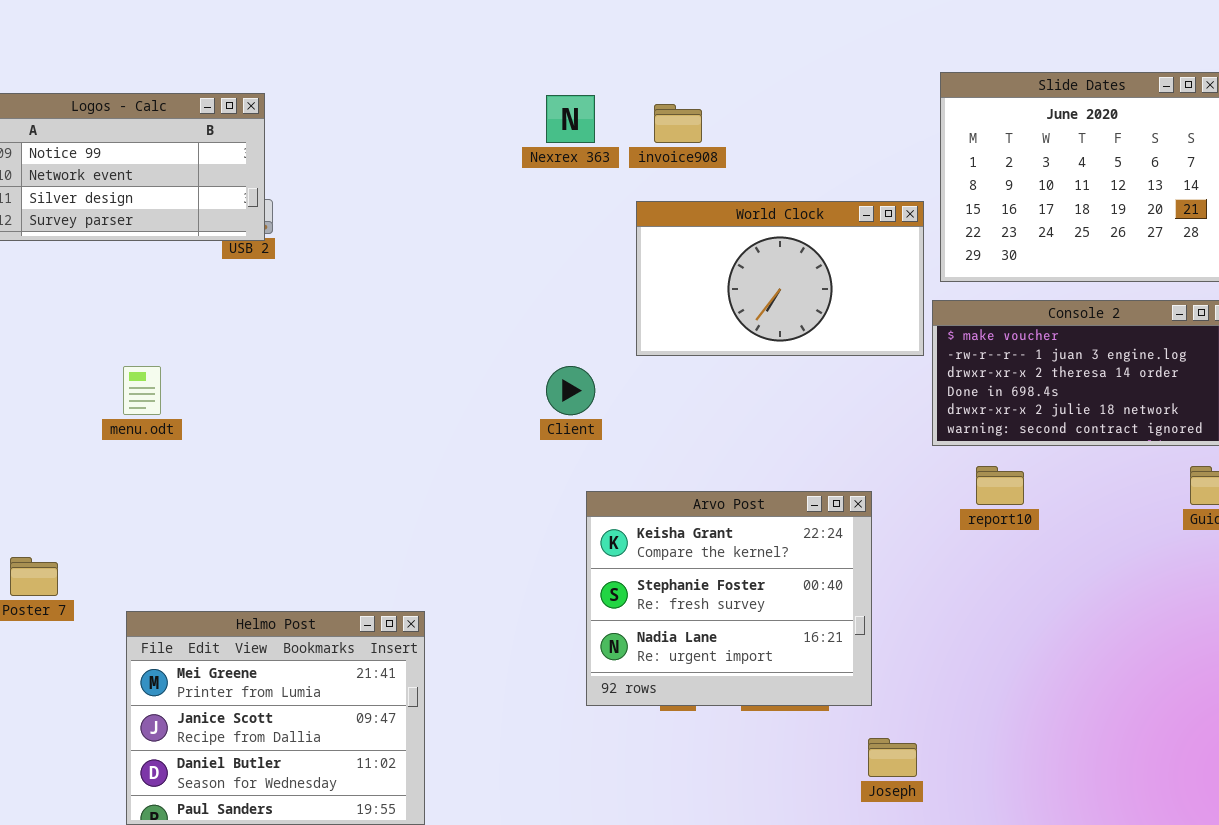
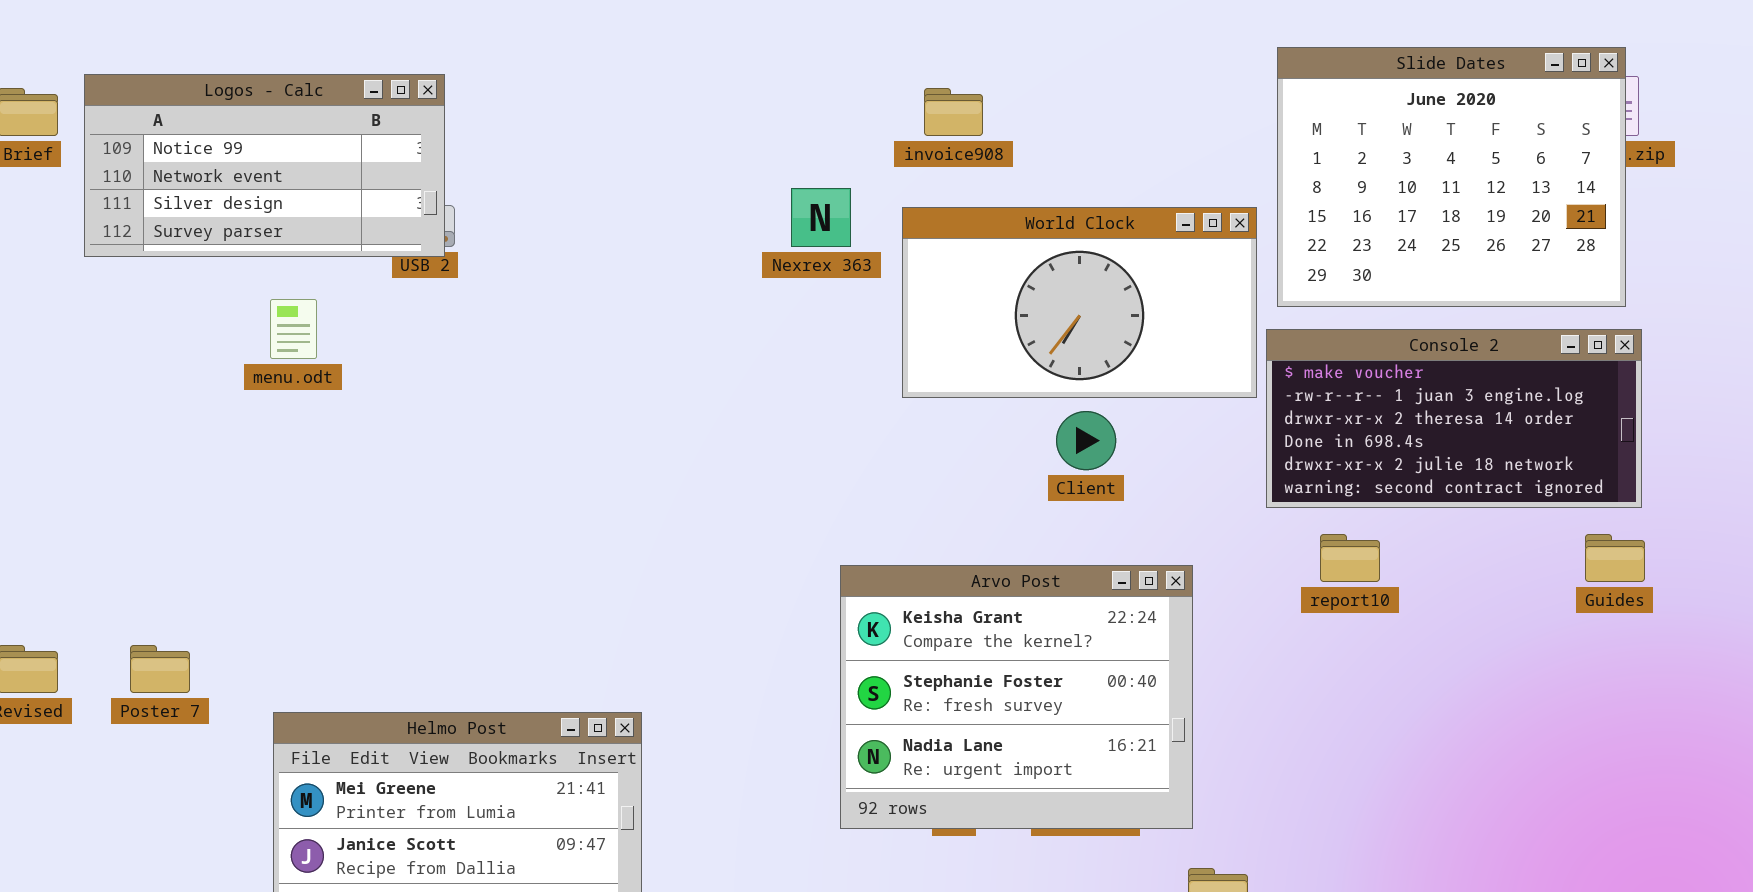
Nexrex 363: [546,95,595,143] -> [791,188,851,247], moved
menu.odt: [123,366,161,415] -> [270,299,317,359], moved
Client: [546,366,595,415] -> [1056,411,1116,470], moved

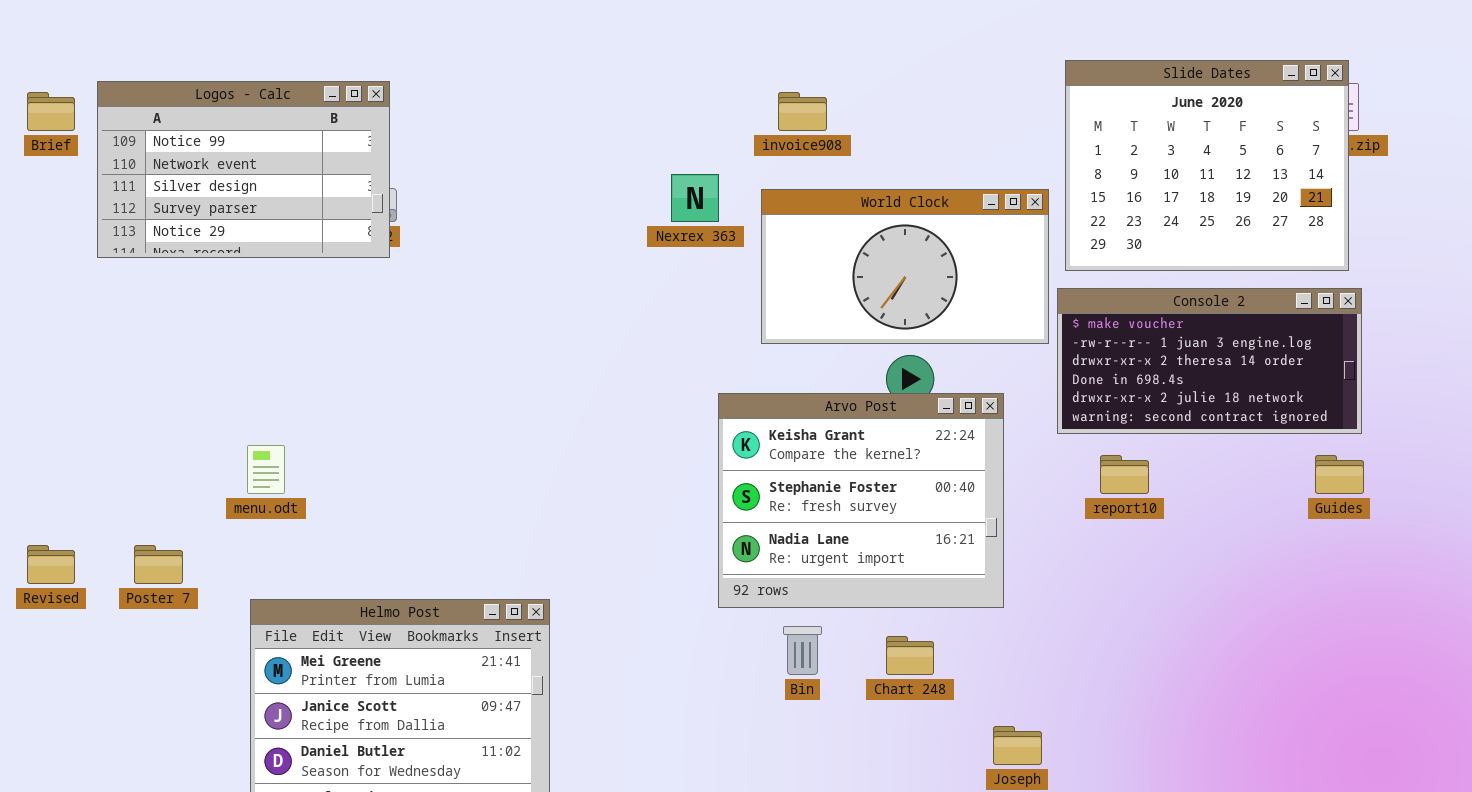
Logos - Calc: [84,74,445,257] -> [97,81,390,258], resized
menu.odt: [270,299,317,359] -> [247,445,285,494], moved
Arvo Post: [840,565,1193,829] -> [718,393,1004,608], moved

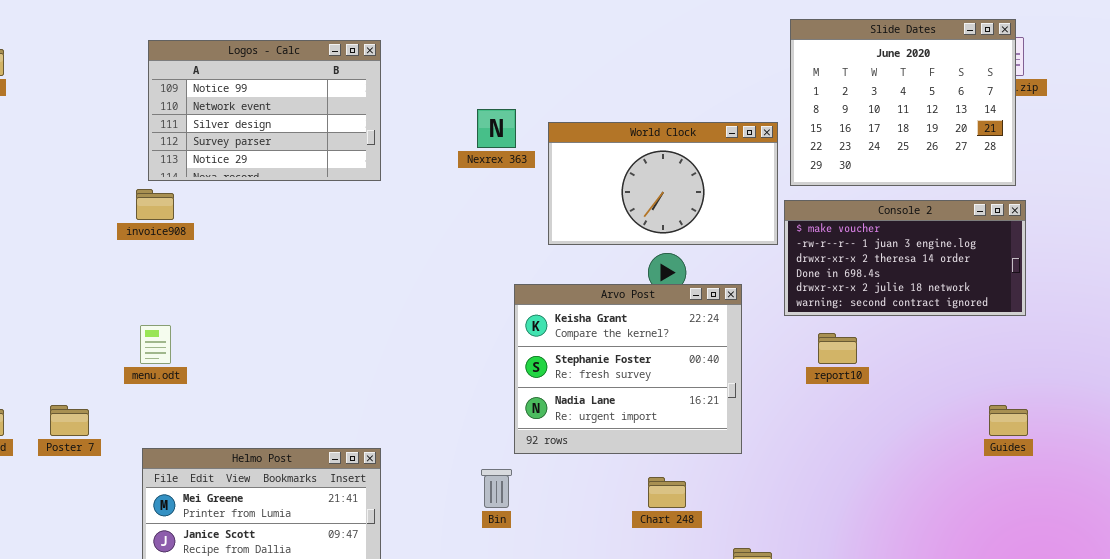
Logos - Calc: [97,81,390,258] -> [148,40,381,181], moved
invoice908: [778,92,827,131] -> [136,189,174,220], moved
Guides: [1315,455,1364,494] -> [989,405,1028,436], moved
Bin: [783,626,822,675] -> [481,469,512,508], moved

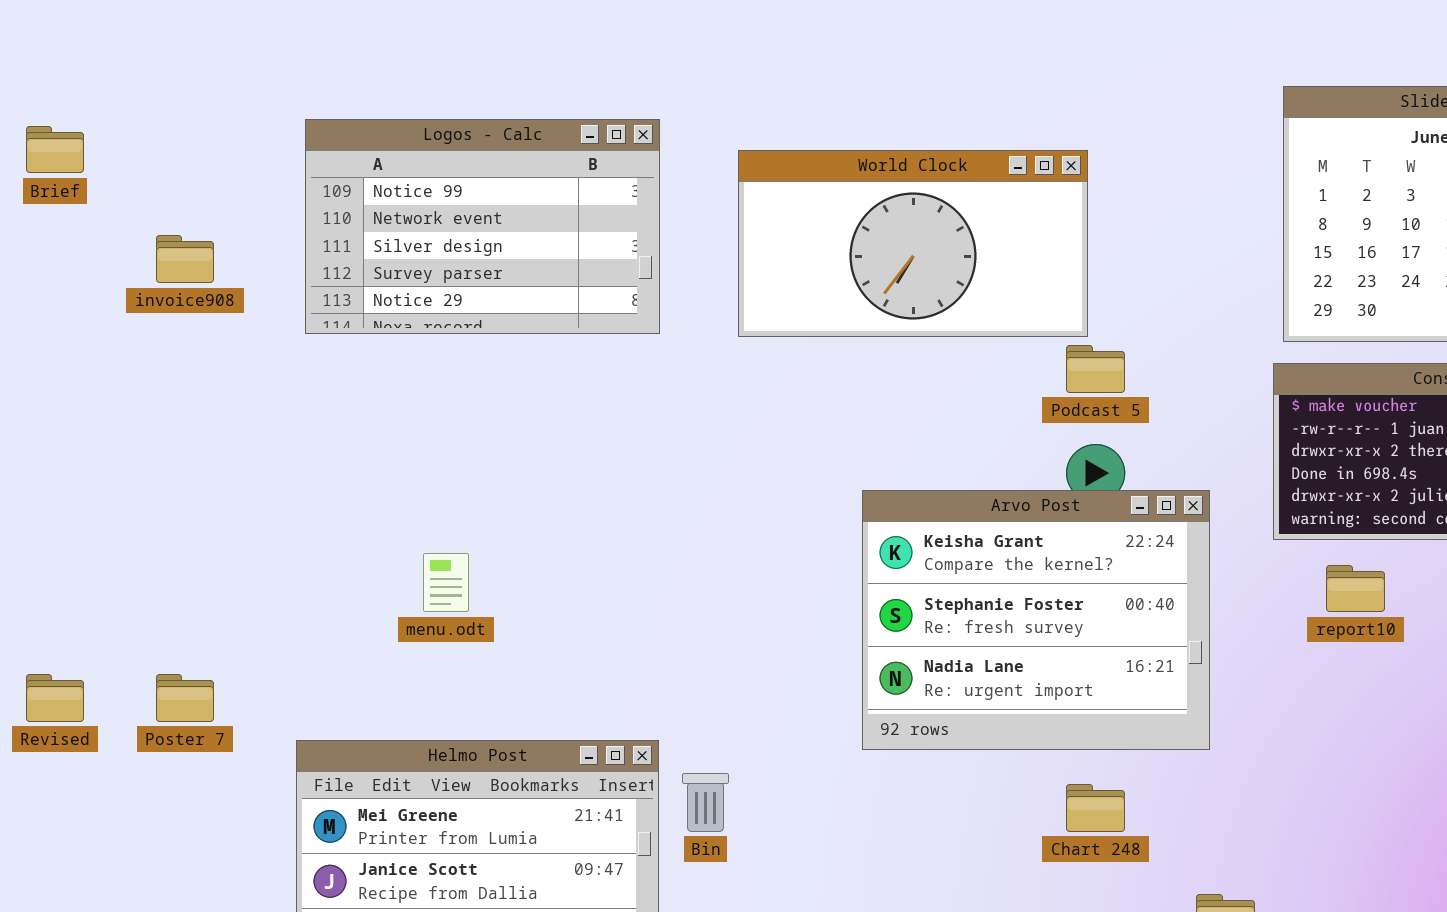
World Clock: [548,122,778,245] -> [738,150,1088,337], moved
invoice908: [136,189,174,220] -> [156,235,214,283], moved
menu.odt: [140,325,171,364] -> [423,553,469,612], moved
Bin: [481,469,512,508] -> [682,773,729,832], moved

